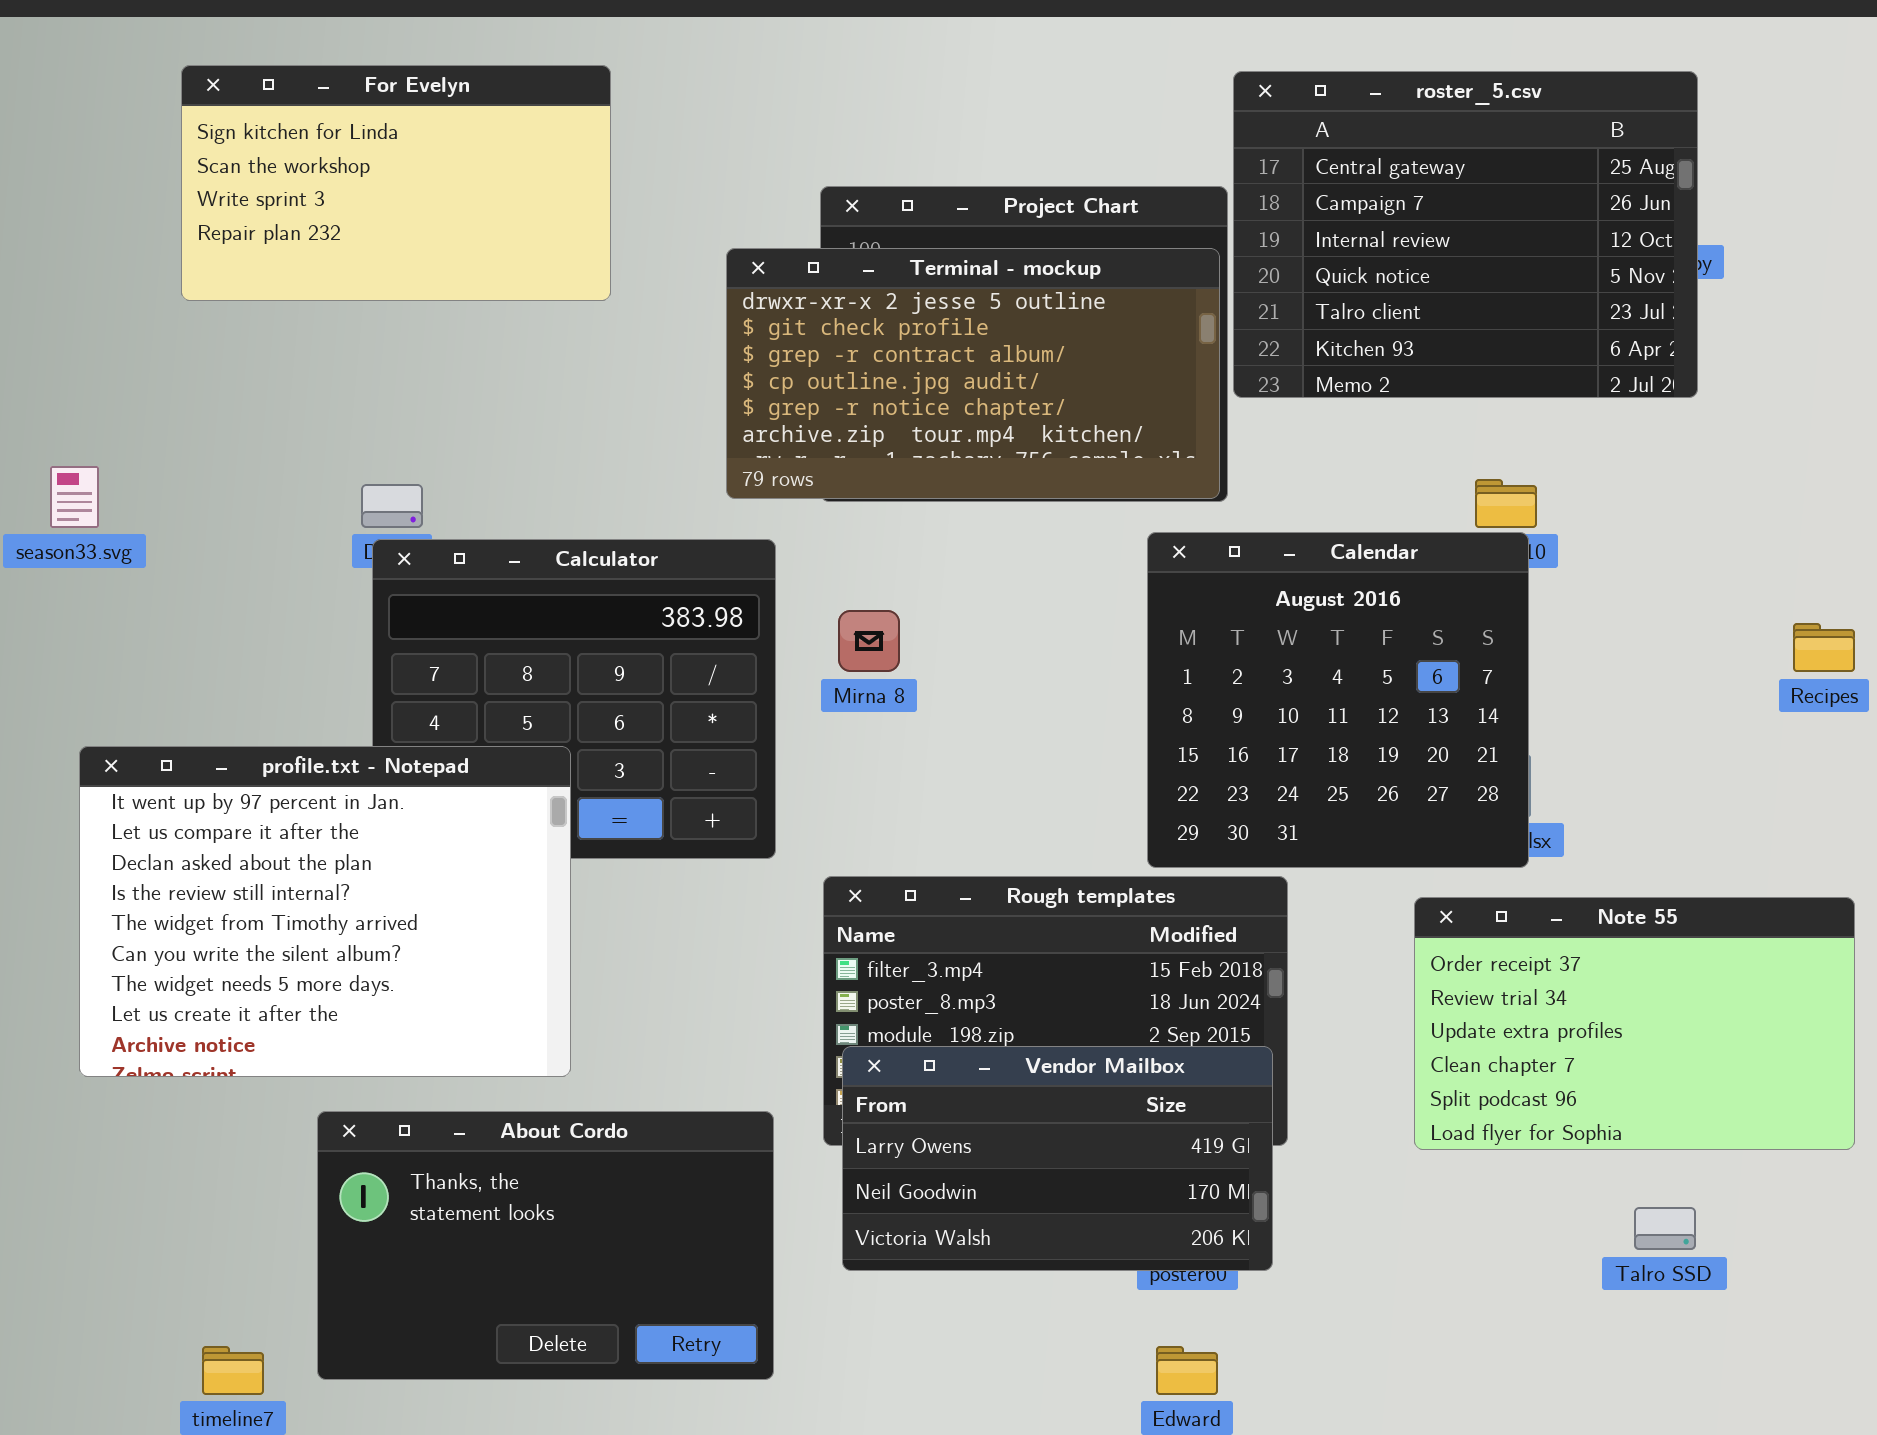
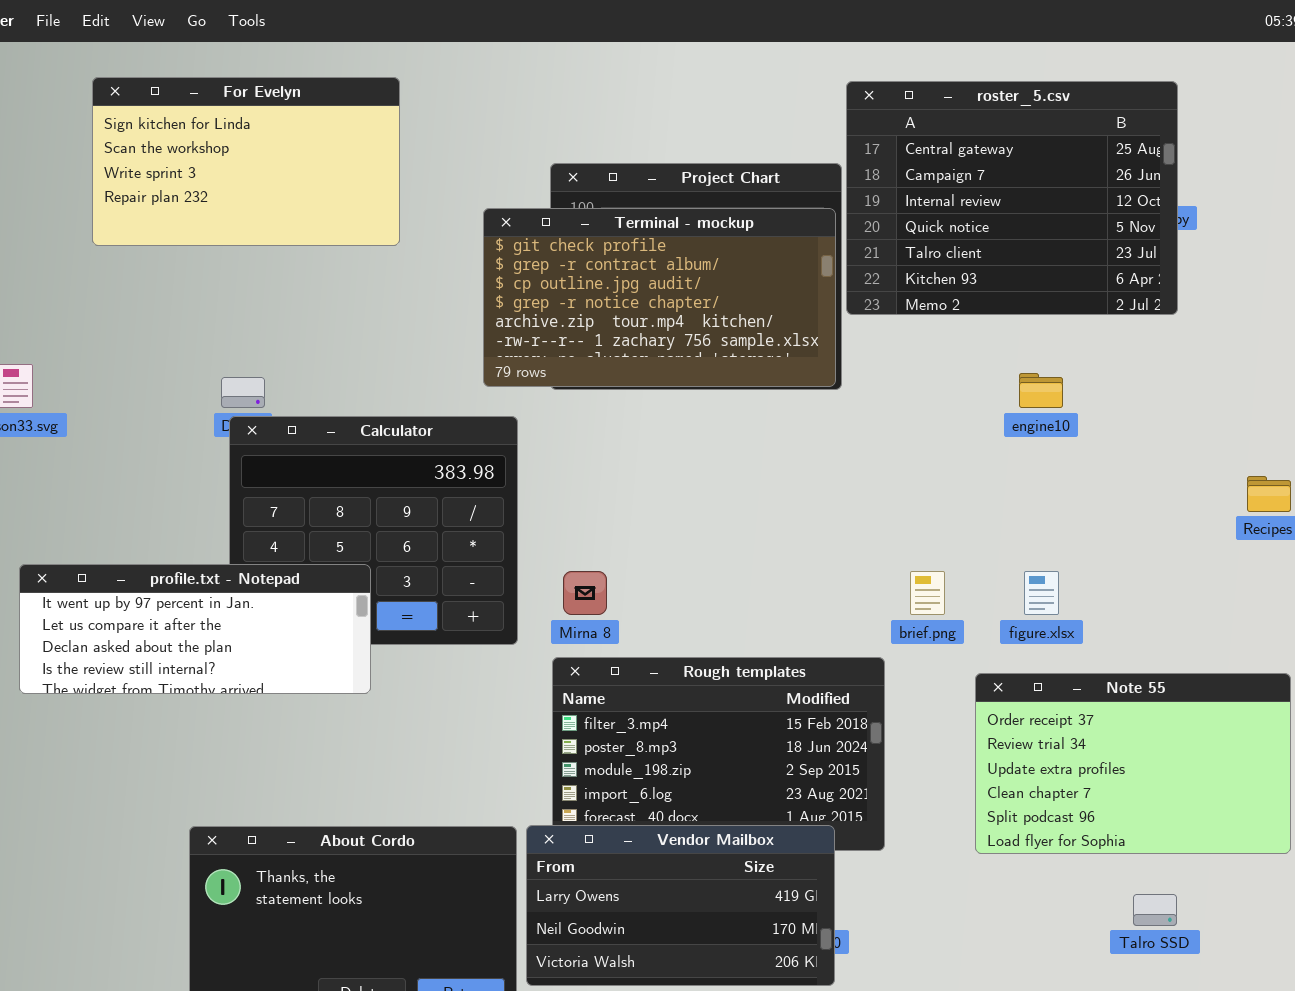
Terminal - mockup: [726,248,1220,499] -> [483,208,836,387], scrolled down 1 row
Calendar: [1147,532,1529,868] -> none, closed
Mirna 8: [838,610,900,672] -> [563,571,607,615], moved
profile.txt - Notepad: [79,746,571,1077] -> [19,564,371,694], resized
Vendor Mailbox: [842,1046,1273,1271] -> [526,825,835,986], moved

